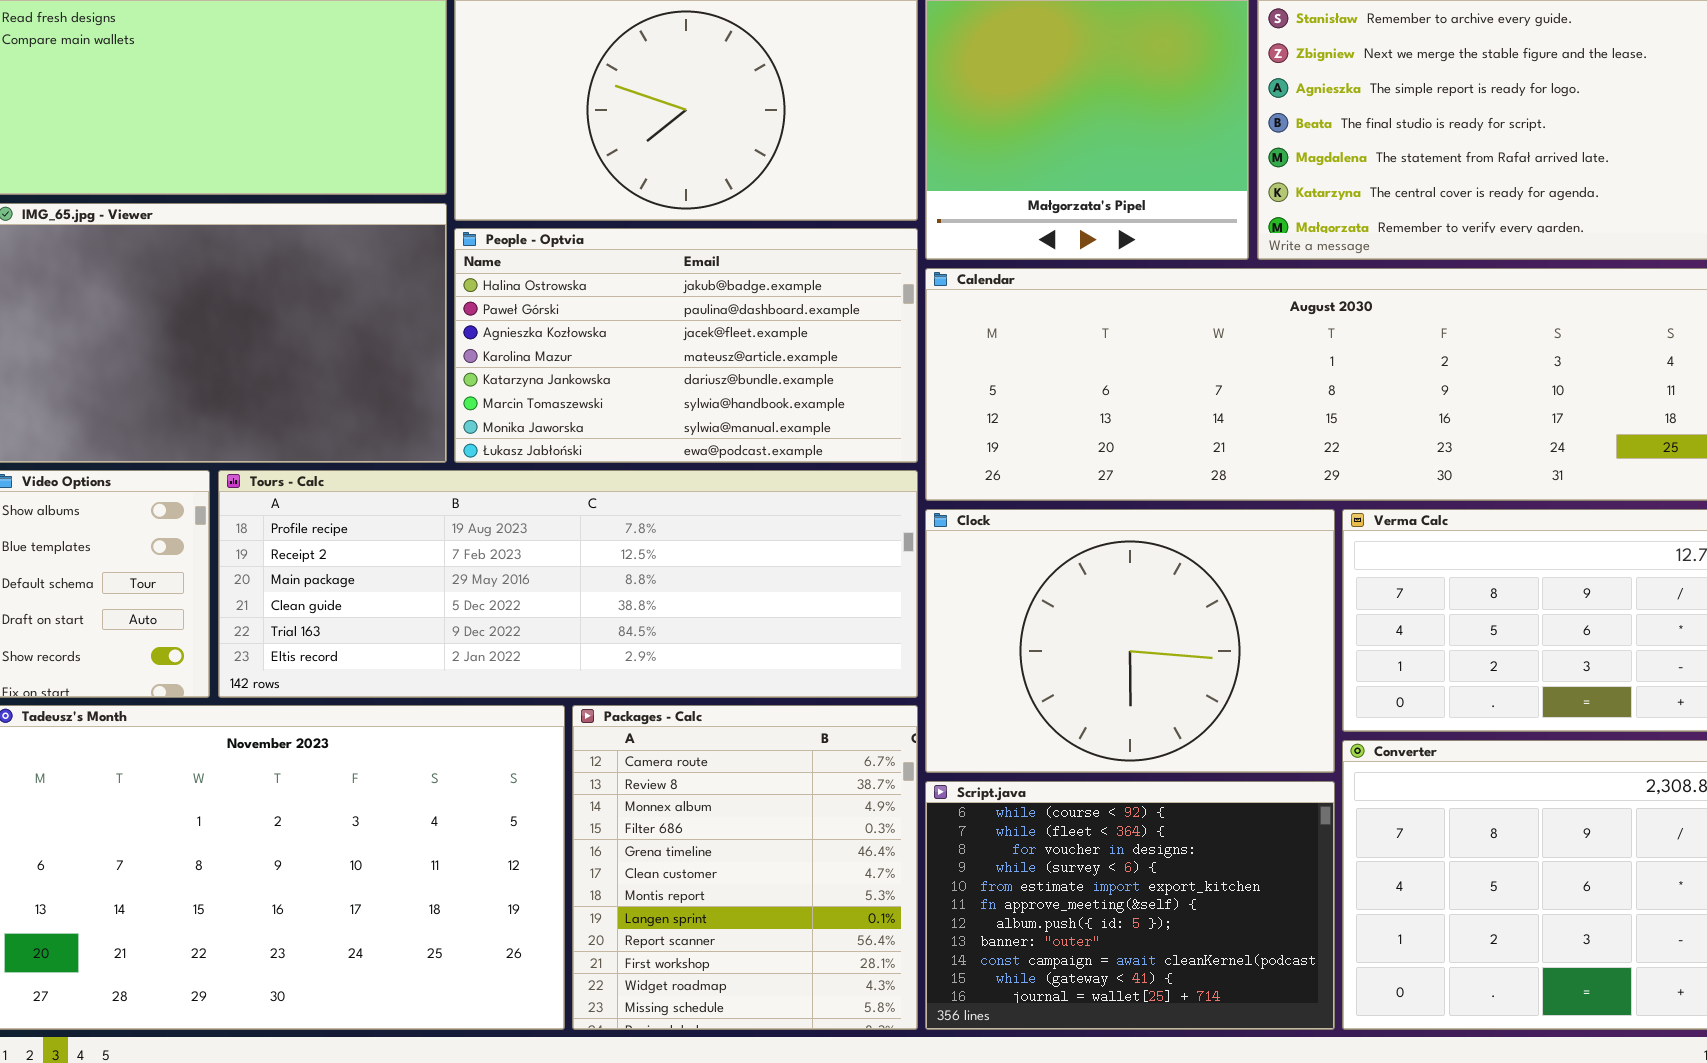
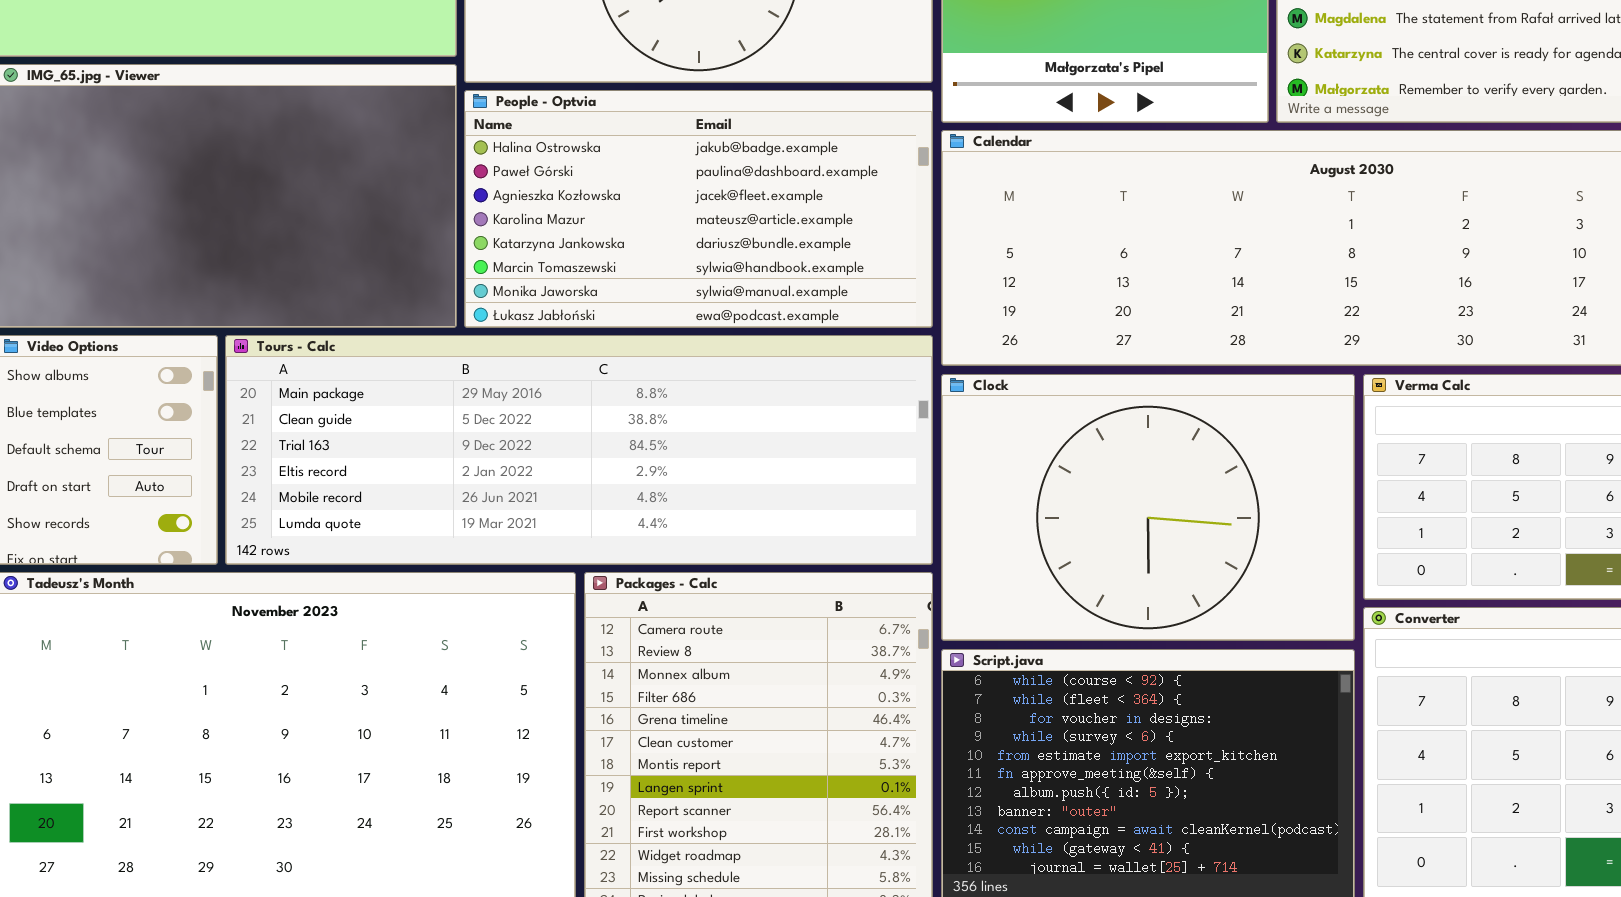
Tours - Calc: [218,470,918,698] -> [225,335,933,565], scrolled down 2 rows

